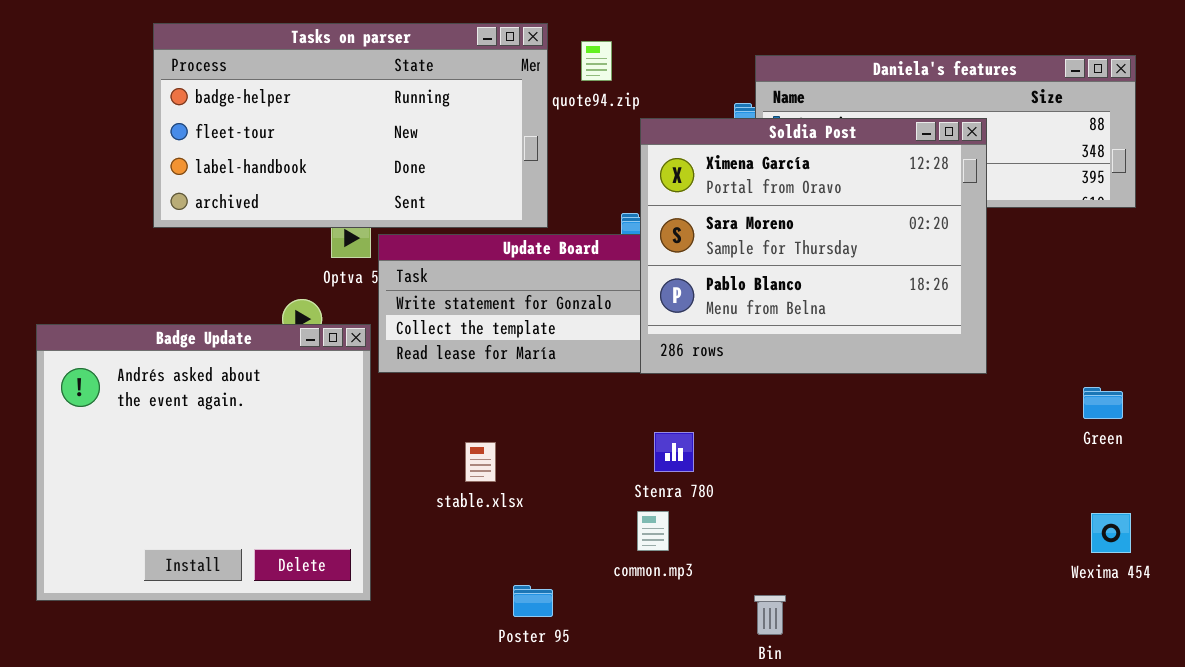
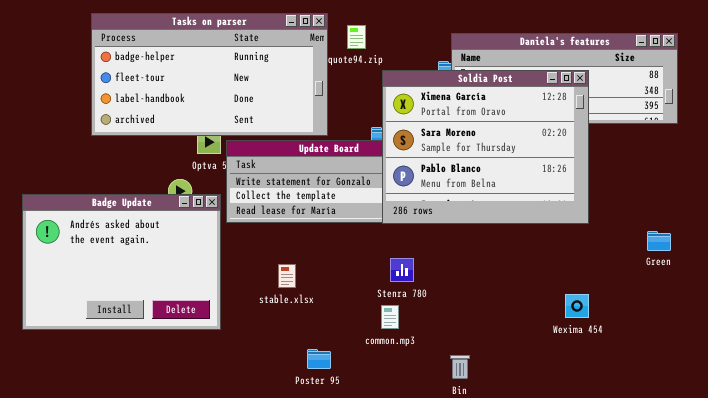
Badge Update: [36,324,371,601] -> [22,194,221,330], resized
Wexima 454: [1091,513,1131,553] -> [565,294,589,318], moved

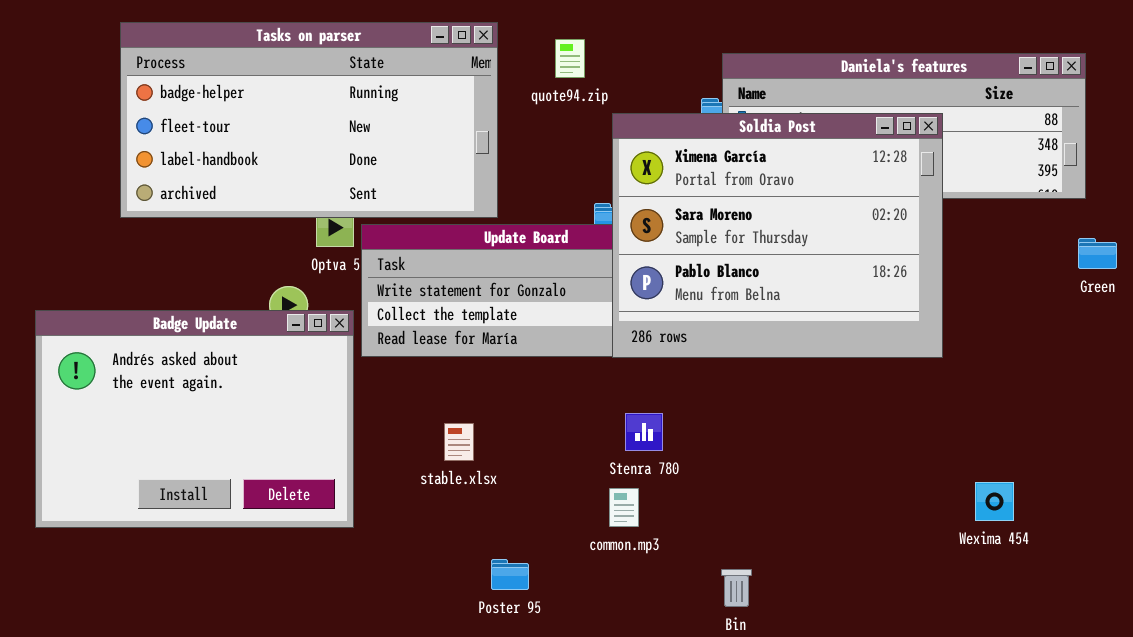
Tasks on parser: [91,13,328,136] -> [120,22,498,218], moved
Green: [647,231,671,251] -> [1078,238,1117,269], moved
Wexima 454: [565,294,589,318] -> [975,482,1014,521], moved

